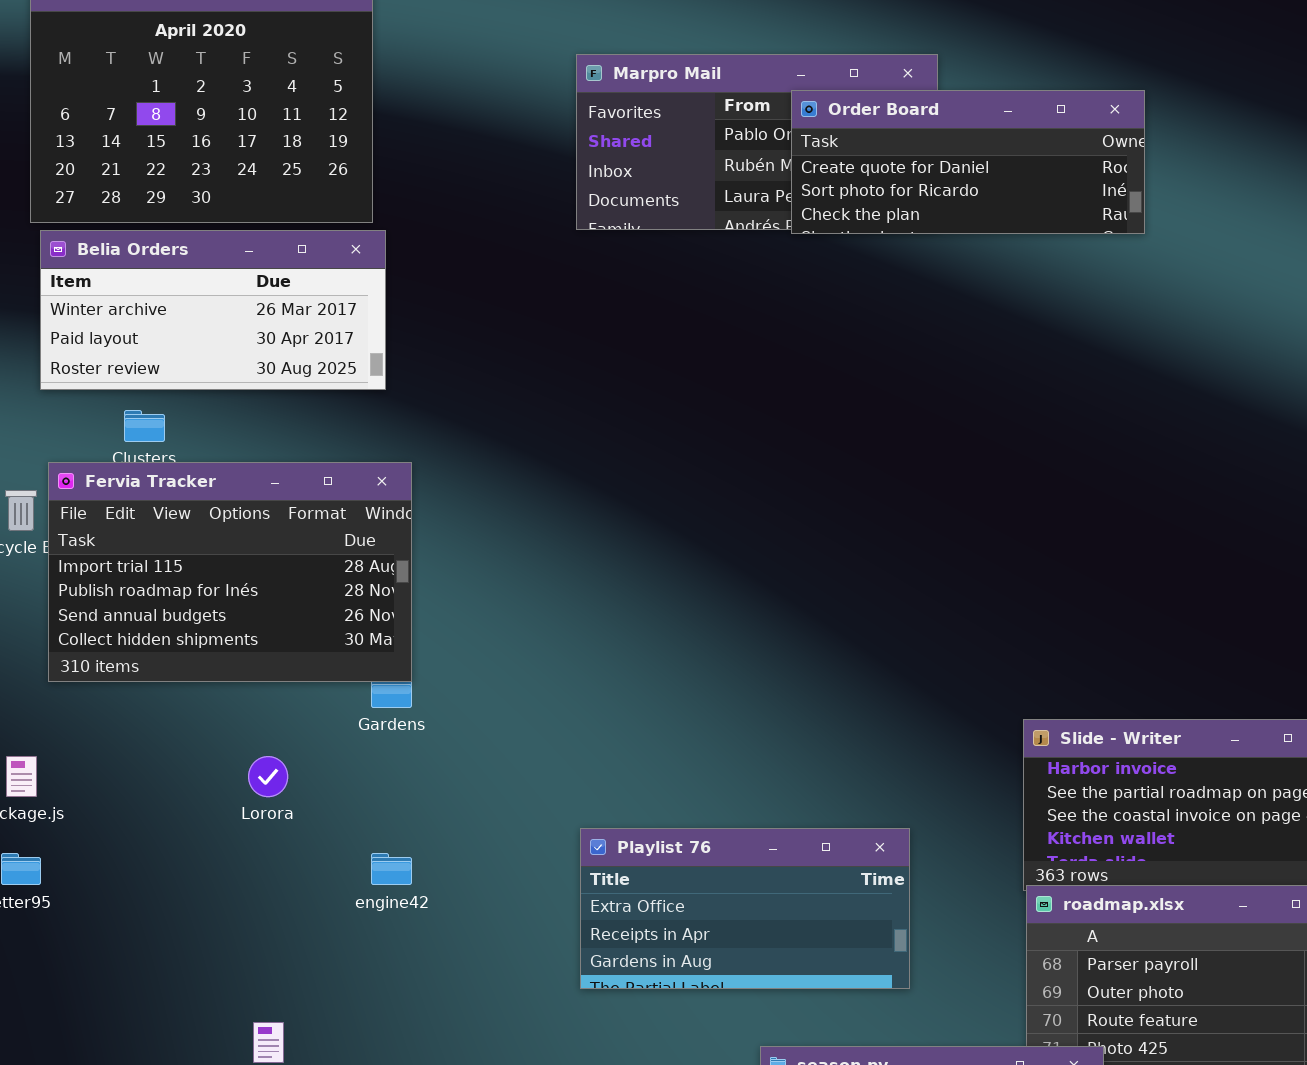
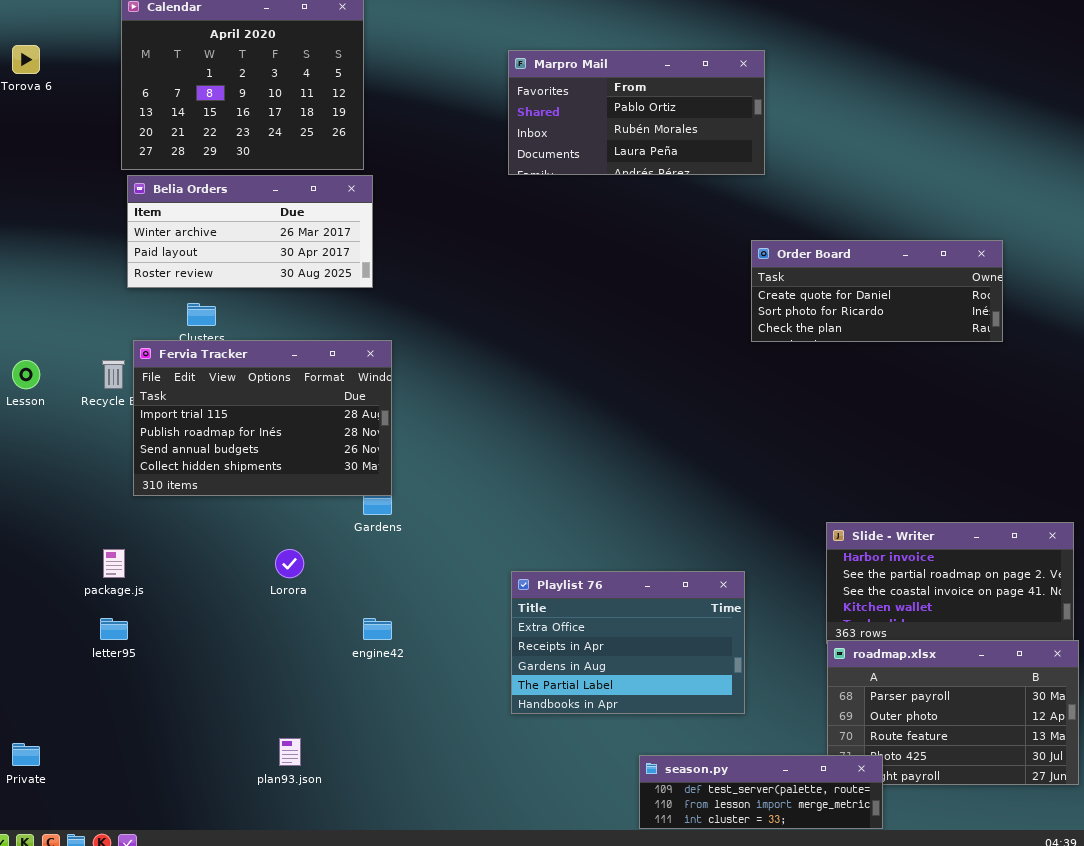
Order Board: [791,90,1145,234] -> [751,240,1003,342], moved
Playlist 76: [580,828,910,989] -> [511,571,745,714], resized

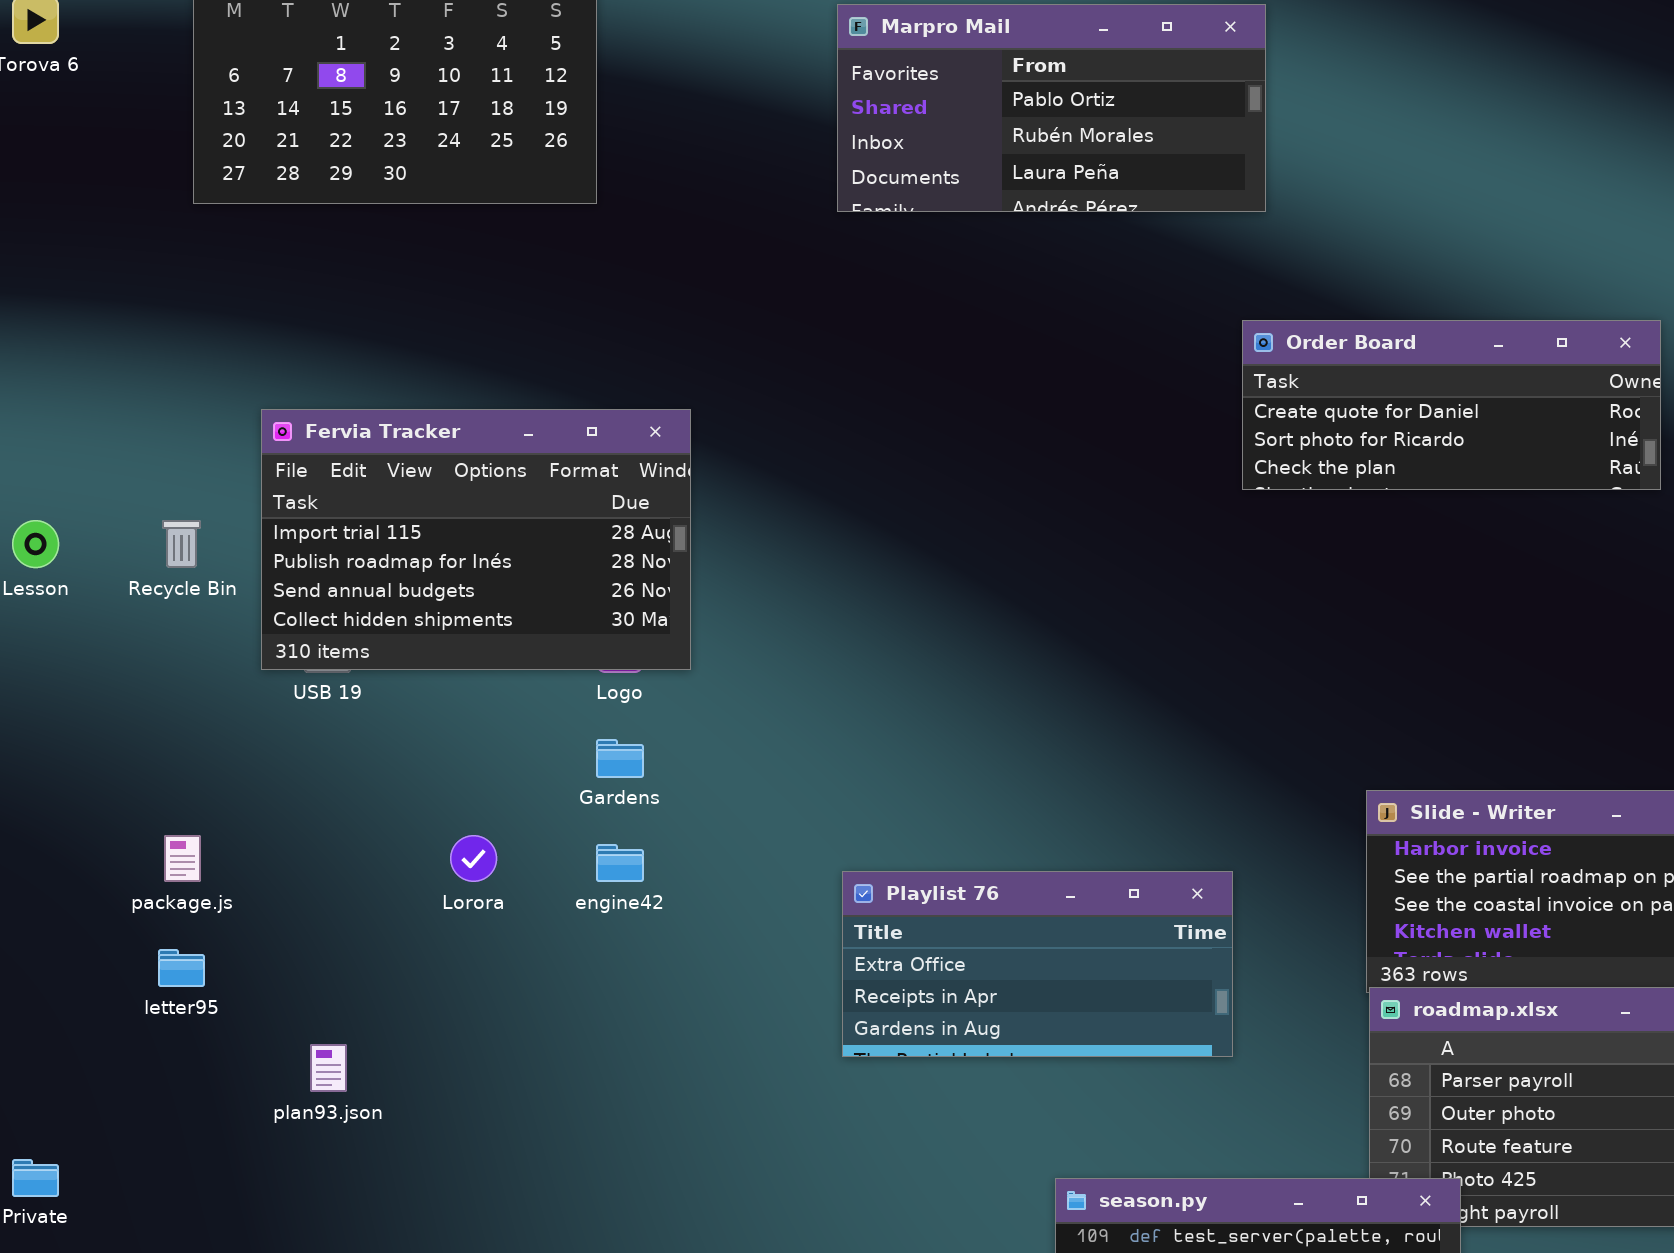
Belia Orders: [127,175,373,288] -> none, closed
Fervia Tracker: [133,340,392,496] -> [261,409,691,670], moved
Playlist 76: [511,571,745,714] -> [842,871,1233,1057], resized
engine42: [363,618,392,640] -> [596,844,644,882], moved
plan93.json: [279,738,301,766] -> [310,1044,347,1092], moved

